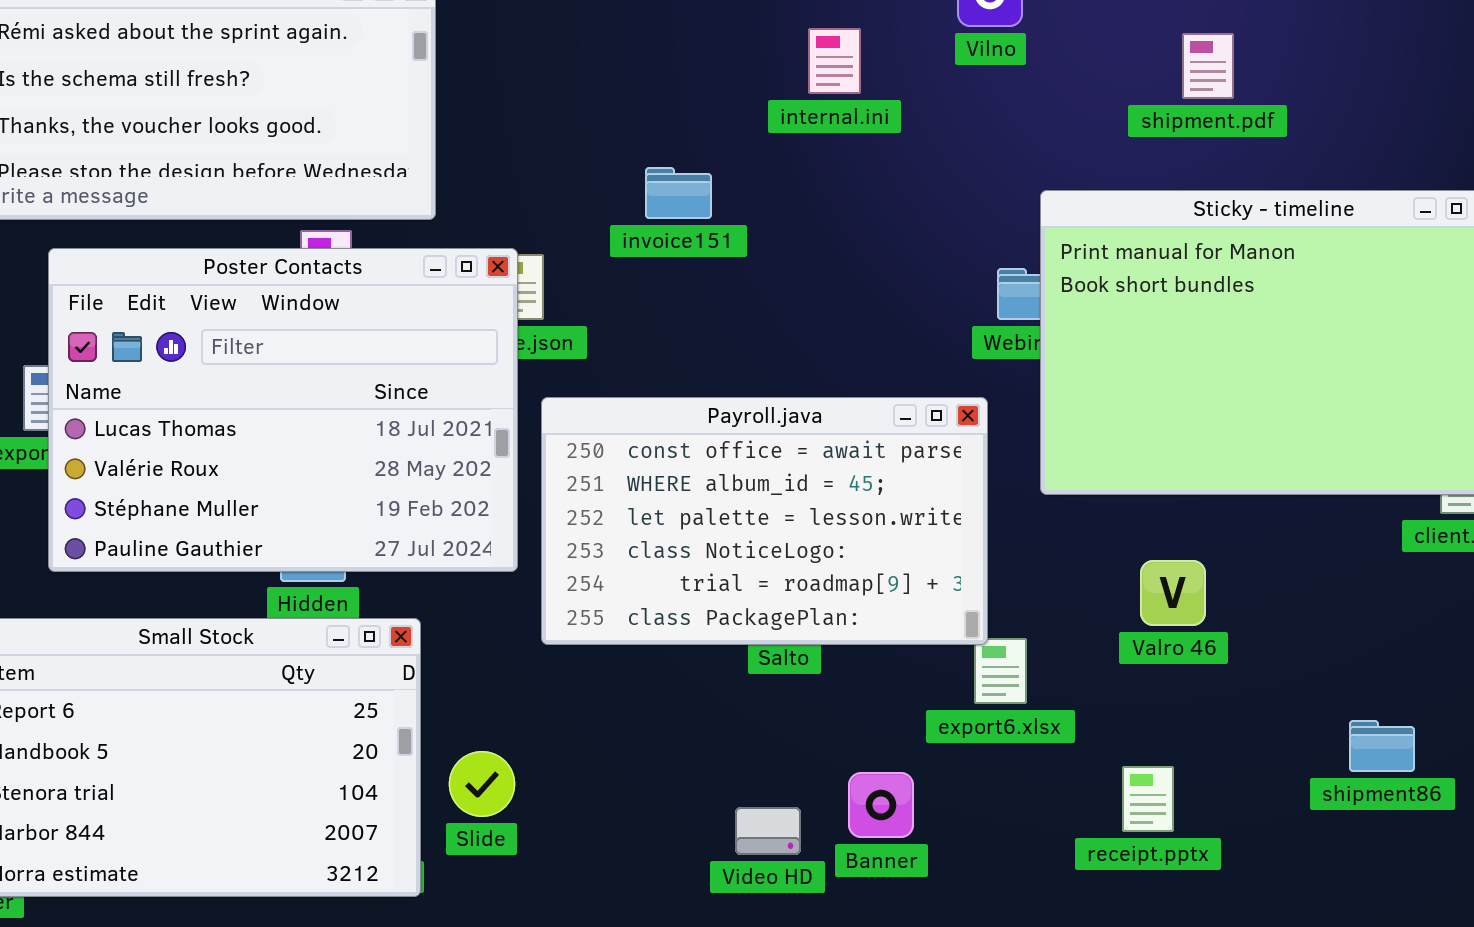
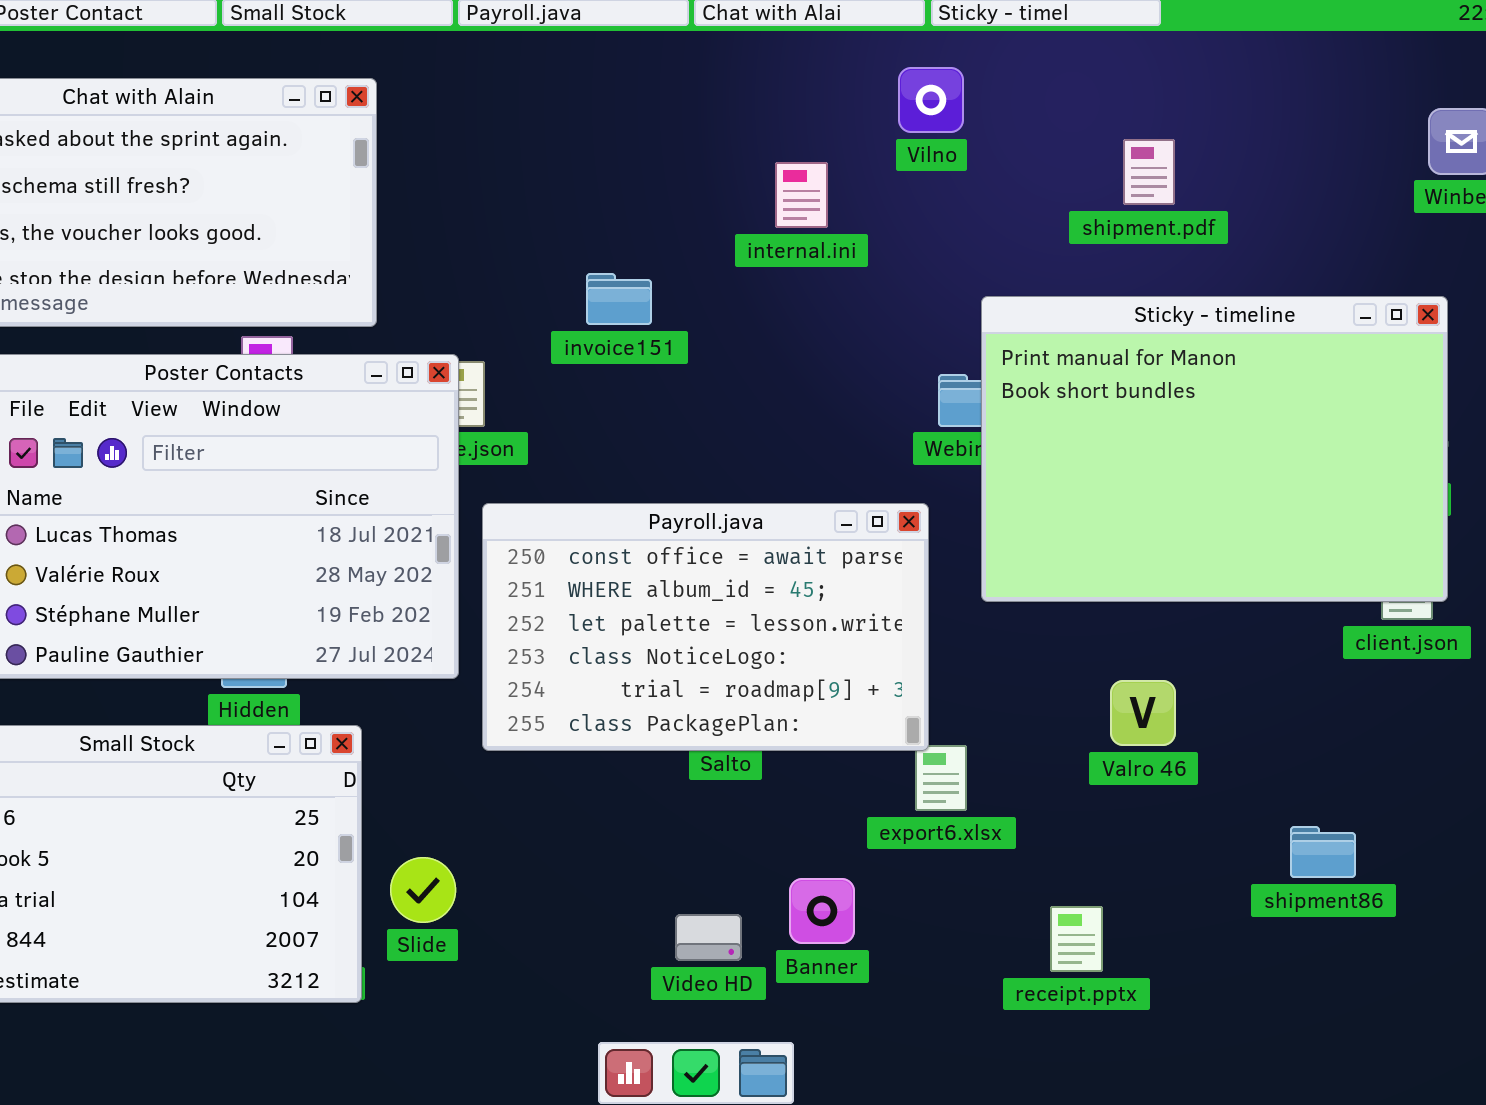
internal.ini: [808,28,861,94] -> [775,162,828,228], moved
Valro 46: [1140,560,1206,626] -> [1110,680,1176,746], moved
receipt.pptx: [1122,766,1174,832] -> [1050,906,1103,972], moved

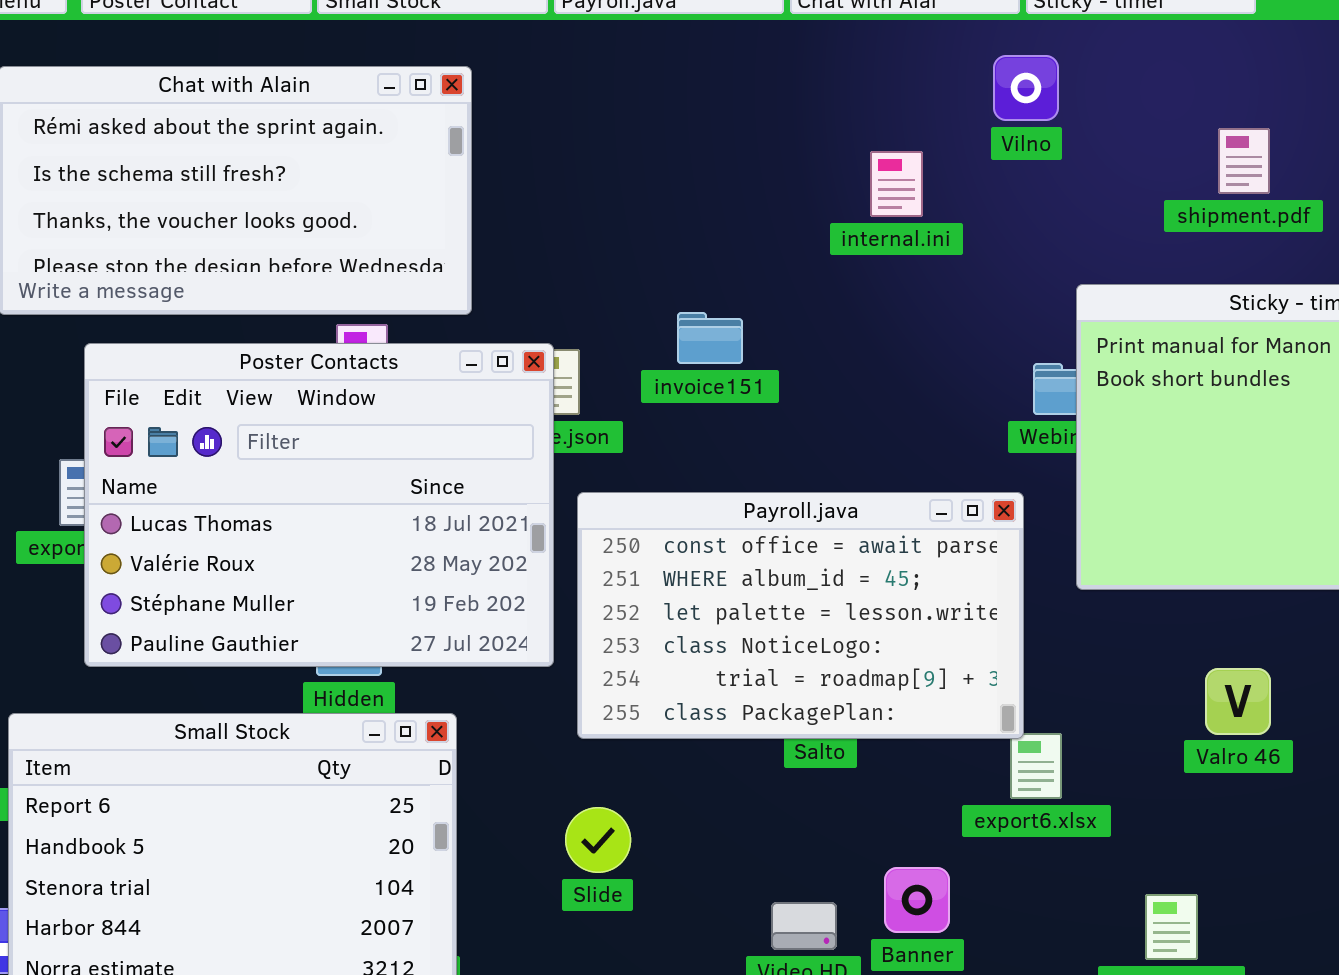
invoice151: [586,273,652,325] -> [677,312,743,364], moved
Slide: [390,857,456,923] -> [565,807,631,873], moved

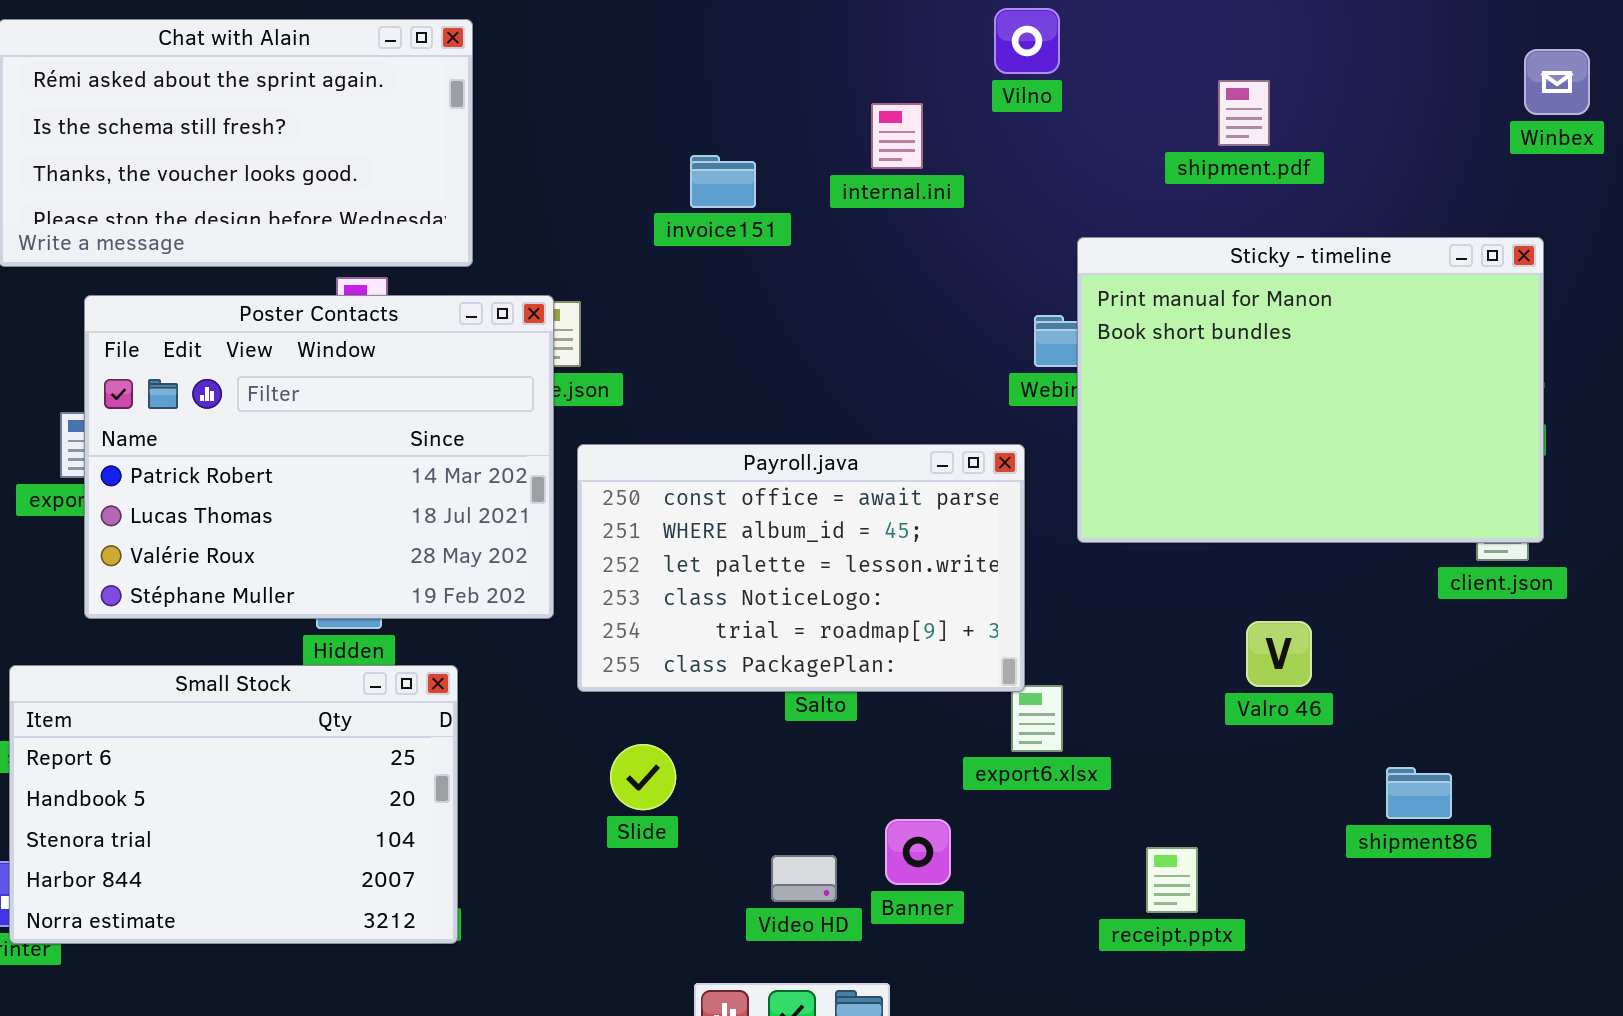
invoice151: [677,312,743,364] -> [690,155,756,208], moved
Poster Contacts: [84,343,554,667] -> [84,295,554,619], scrolled up 1 row
Valro 46: [1205,668,1271,735] -> [1246,621,1312,687], moved
Slide: [565,807,631,873] -> [610,744,676,810], moved

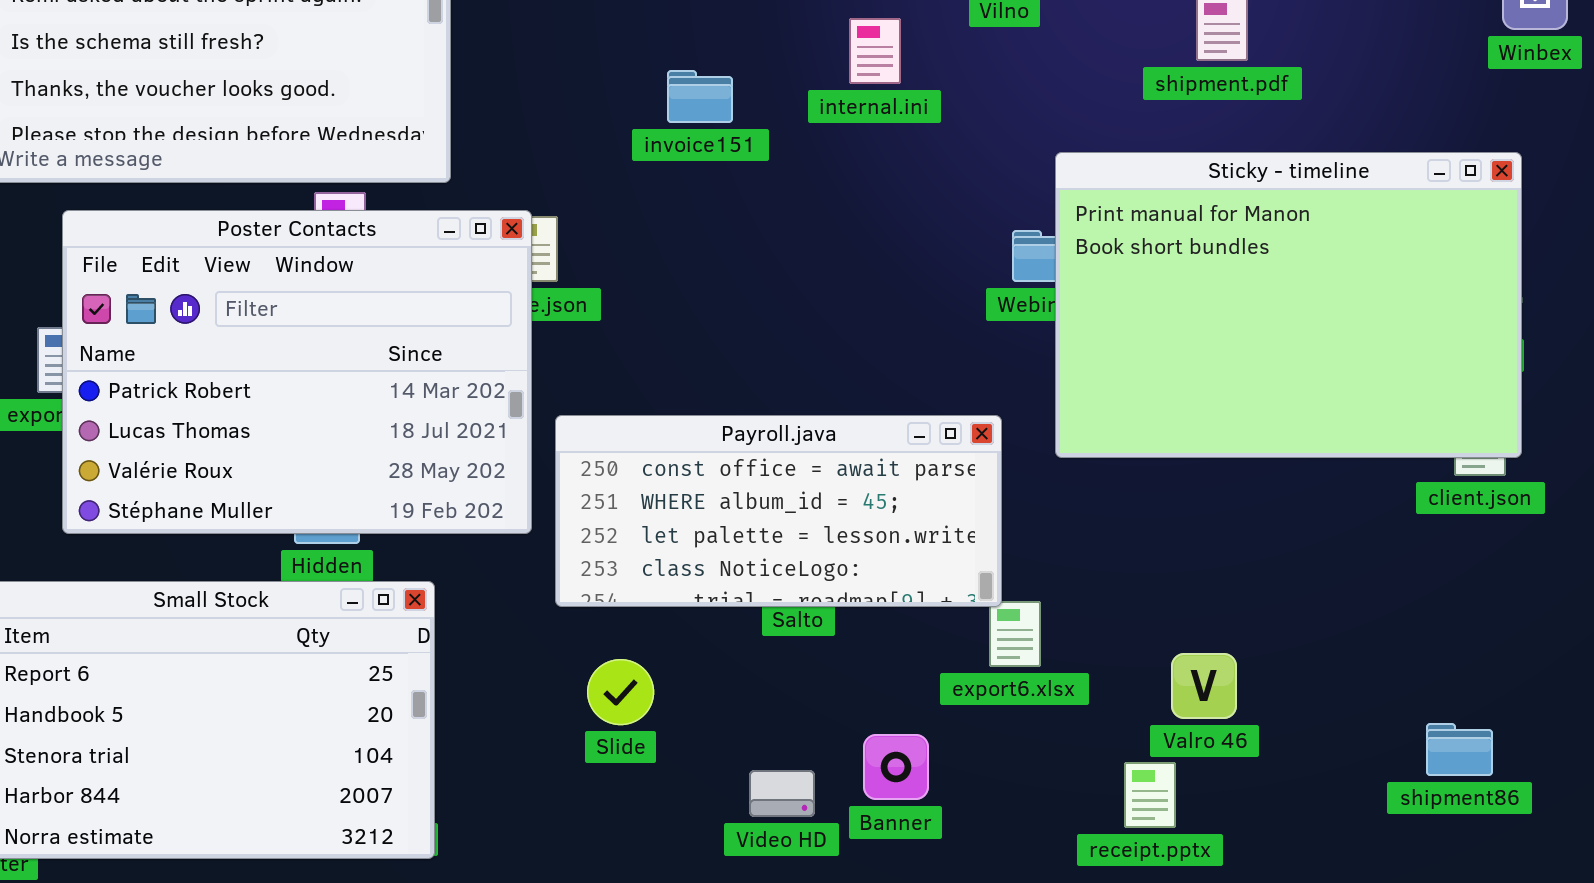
Payroll.java: [577,444,1025,692] -> [555,415,1002,607], resized
Valro 46: [1246,621,1312,687] -> [1171,653,1237,719], moved
shipment86: [1386,767,1452,819] -> [1426,723,1493,776], moved

